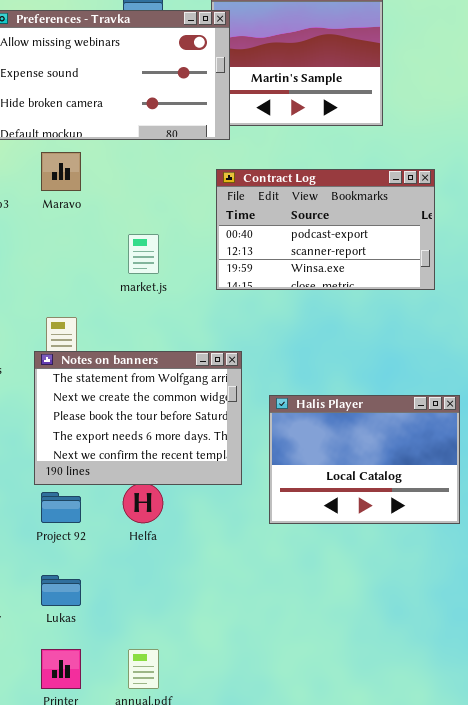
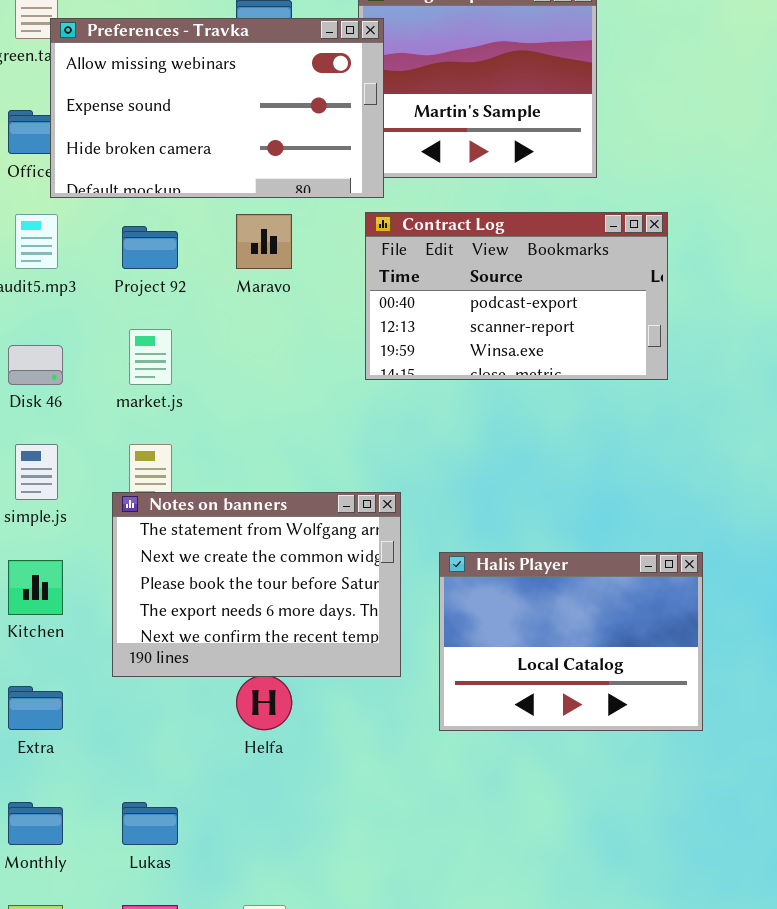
Maravo: [41,152,81,191] -> [236,214,292,269], moved
Contract Log: [216,169,435,290] -> [365,212,668,380], moved
market.js: [128,234,159,274] -> [129,329,172,385], moved
Project 92: [41,492,81,523] -> [122,226,178,269], moved

